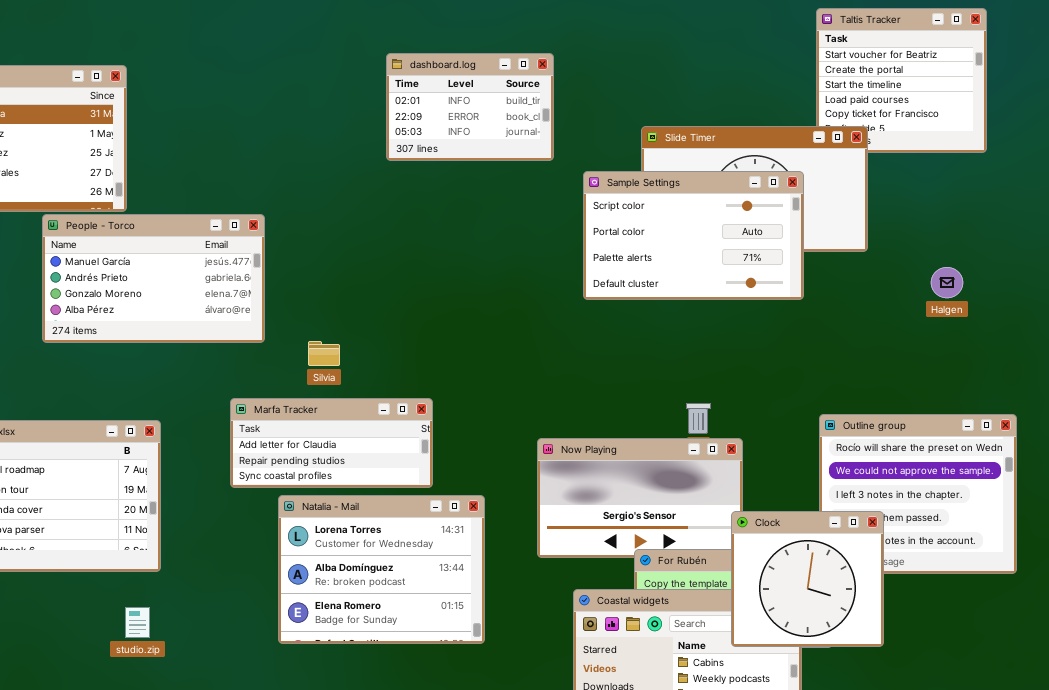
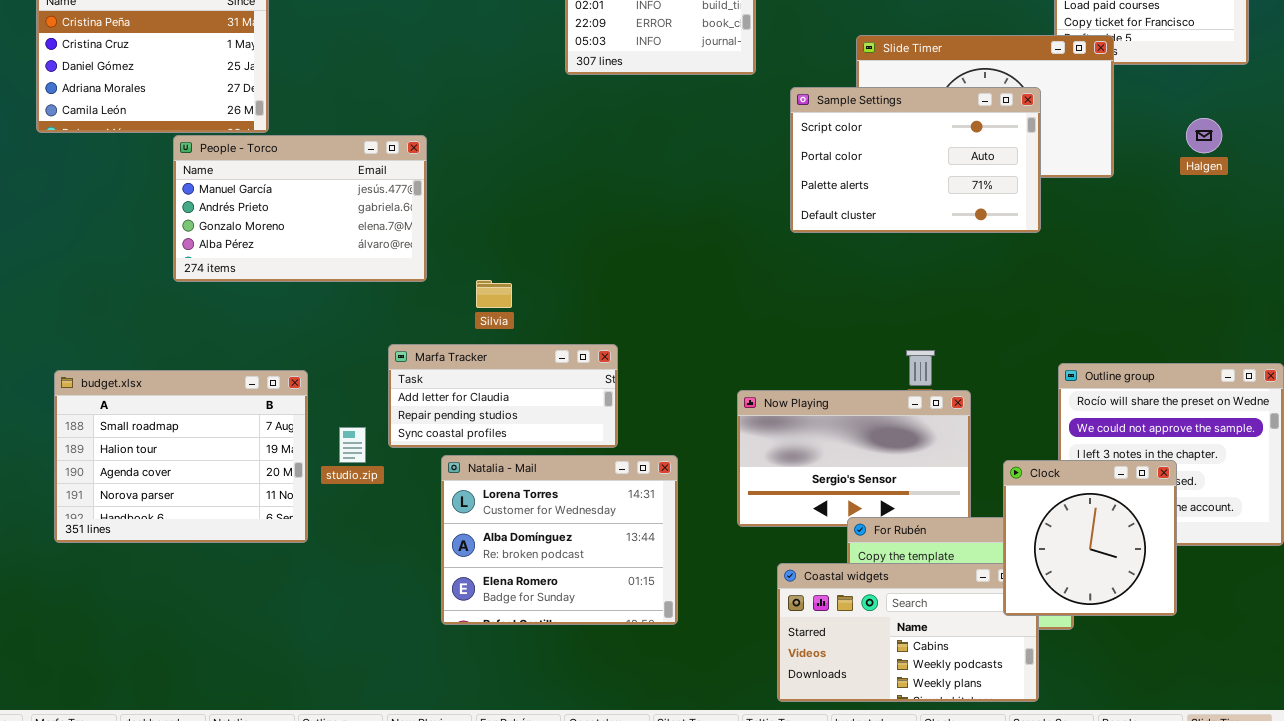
Halgen: [931,267,963,298] -> [1186,118,1222,153], moved
Clock: [731,511,884,647] -> [1003,460,1177,616], moved
studio.zip: [125,607,150,638] -> [339,427,366,463], moved

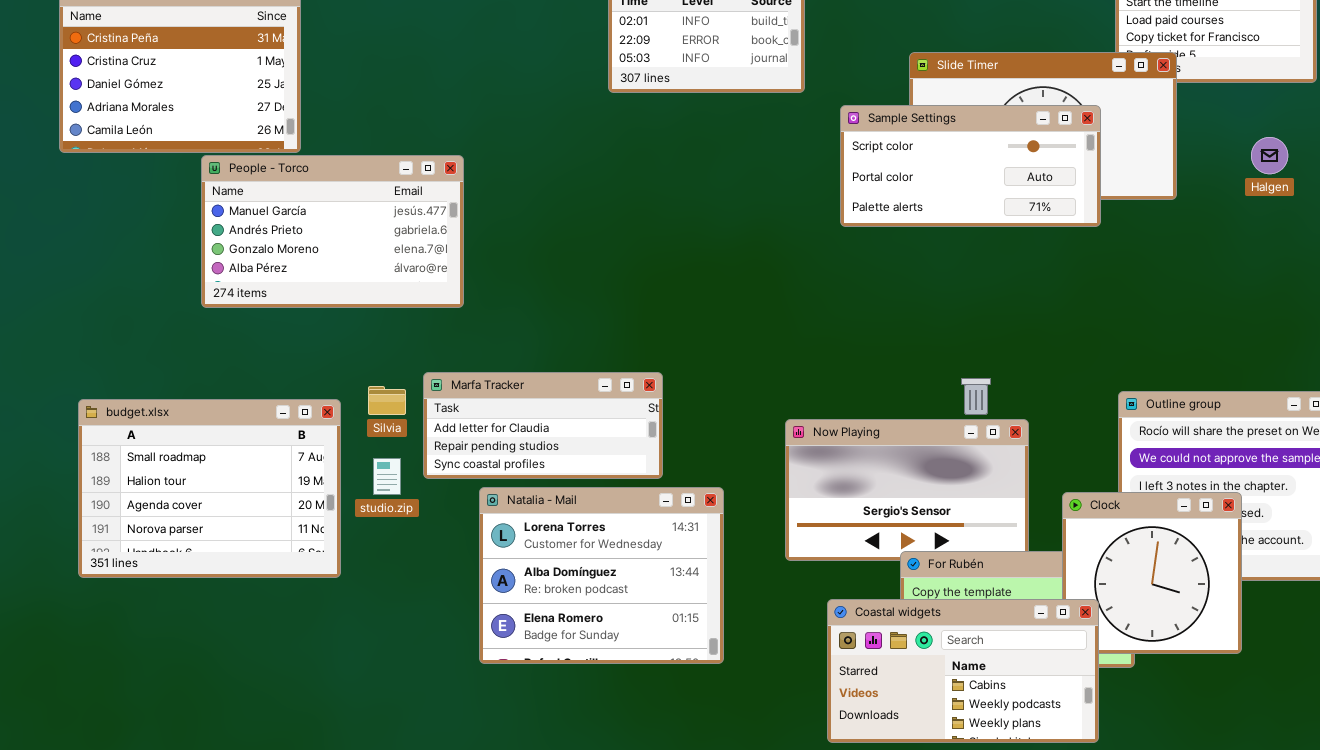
Sample Settings: [790,87,1041,233] -> [840,105,1101,227], resized
Silvia: [476,280,512,308] -> [368,386,406,415], moved
Coastal widgets: [777,563,1039,702] -> [827,599,1099,743], raised

